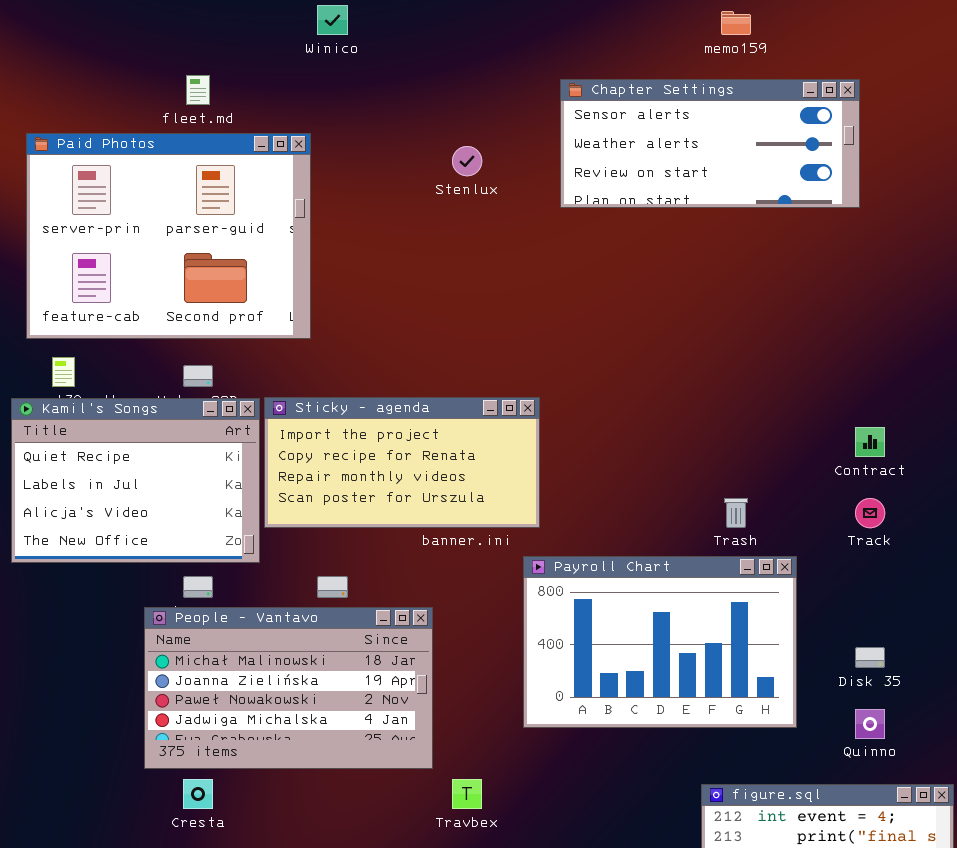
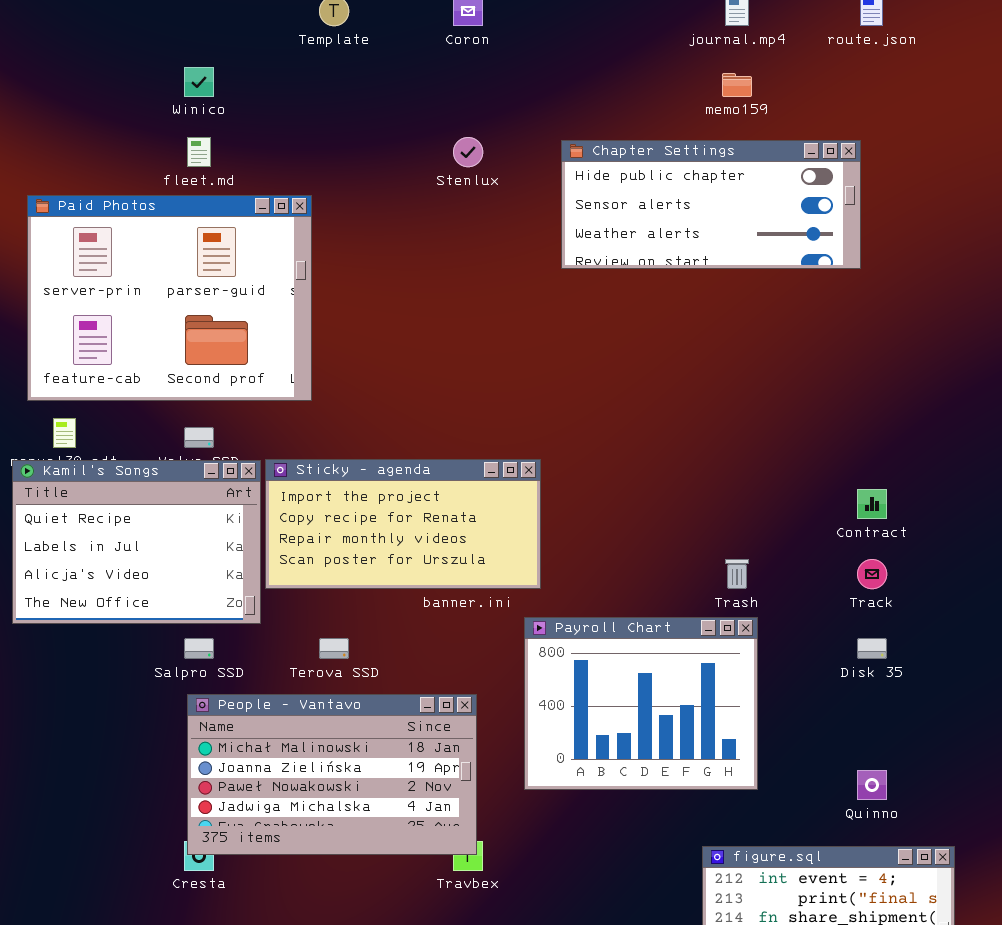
Winico: [317,5,348,35] -> [184,67,214,97], moved
Chapter Settings: [560,79,860,208] -> [561,140,861,269], scrolled up 1 row
Stenlux: [452,146,482,176] -> [453,137,483,167], moved
Payroll Chart: [523,556,797,728] -> [524,617,758,790], resized
People - Vantavo: [144,607,433,769] -> [187,694,477,855], moved
Disk 35: [855,647,885,668] -> [857,638,887,659], moved

